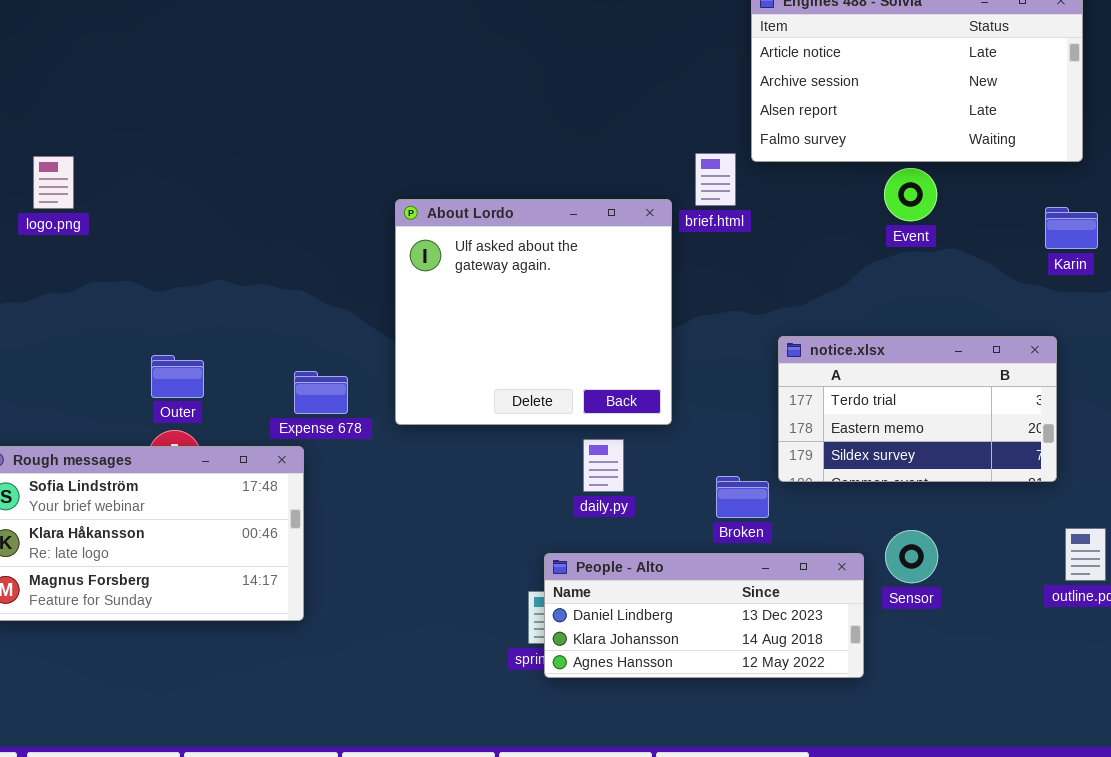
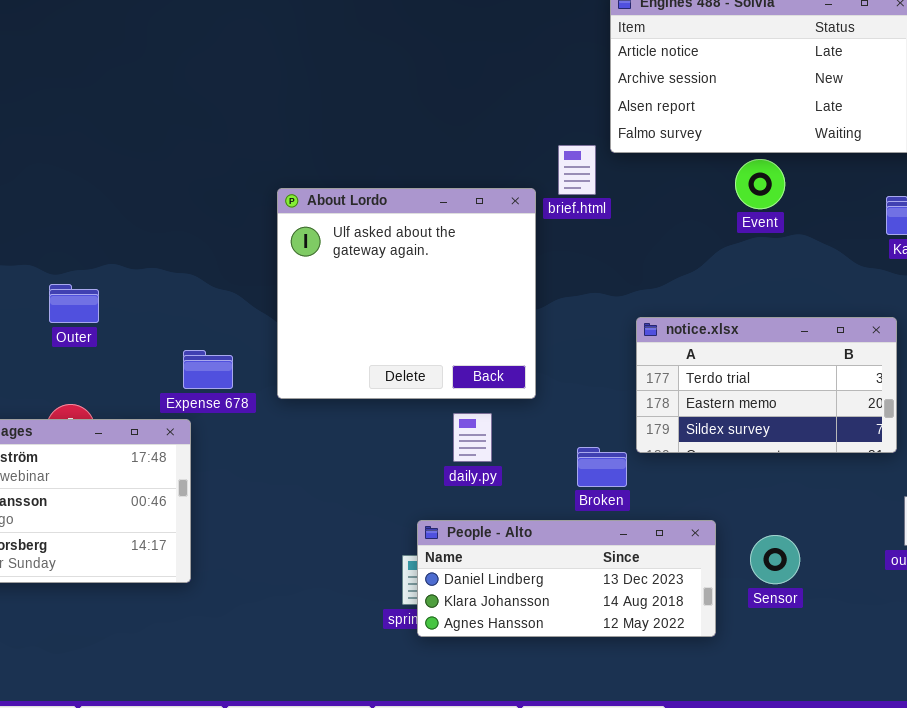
Outer: [151,355,204,398] -> [49,284,99,323], moved
Sensor: [885,530,938,583] -> [750,535,800,584], moved

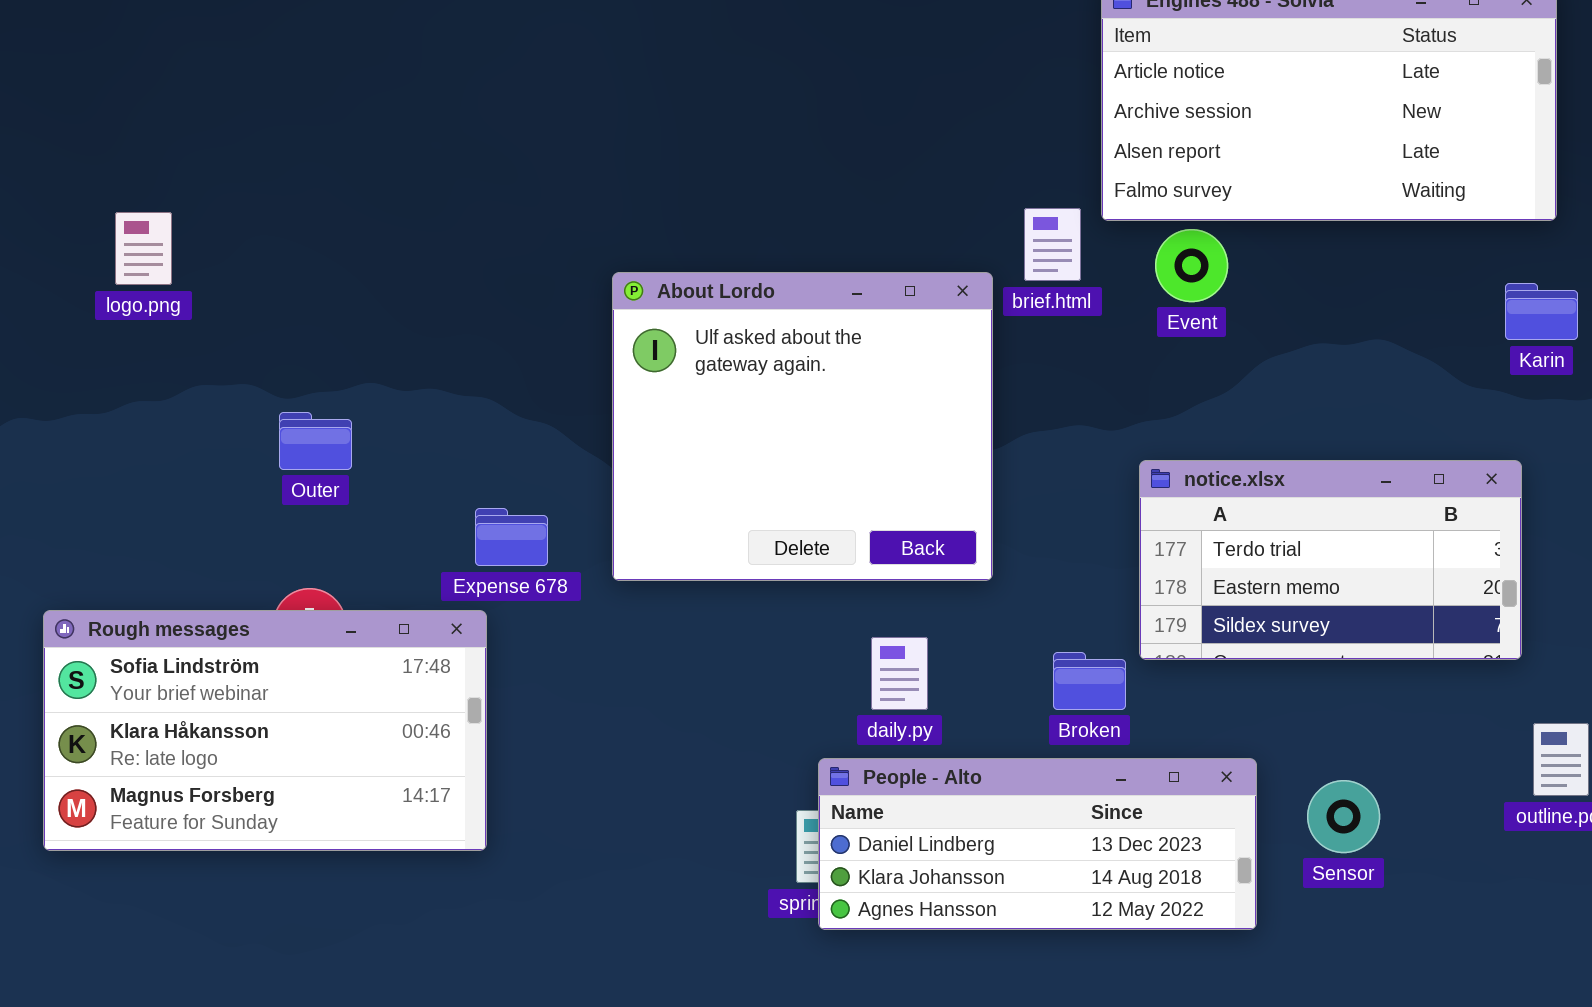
Event: [735,159,785,209] -> [1155,229,1228,302], moved
daily.py: [453,413,492,462] -> [871,637,928,710], moved

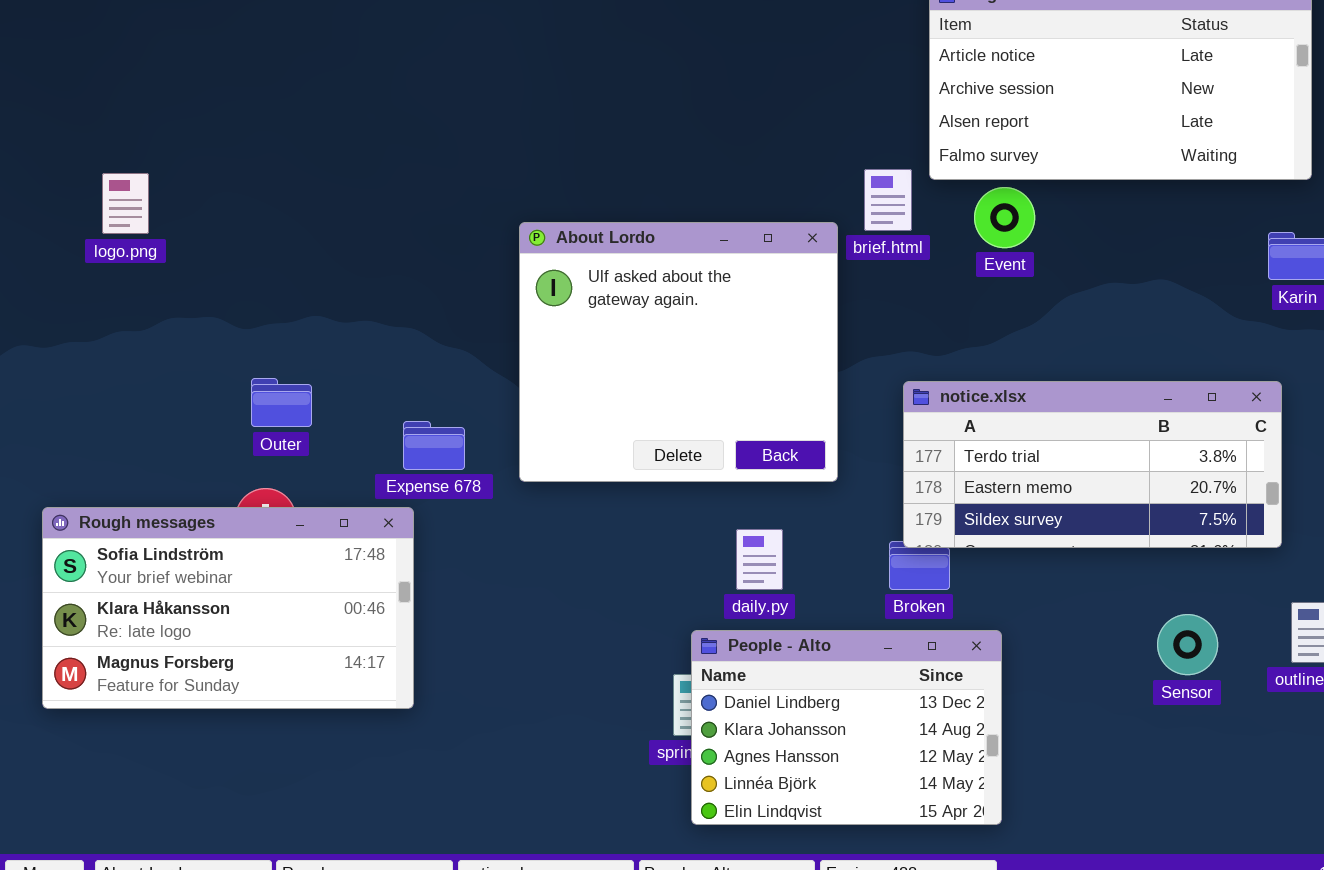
Outer: [279,412,352,470] -> [251,378,312,427], moved
notice.xlsx: [1139,460,1522,660] -> [903,381,1282,548], resized
People - Alto: [818,758,1257,930] -> [691,630,1002,825], resized
Sensor: [1307,780,1380,853] -> [1157,614,1218,675], moved

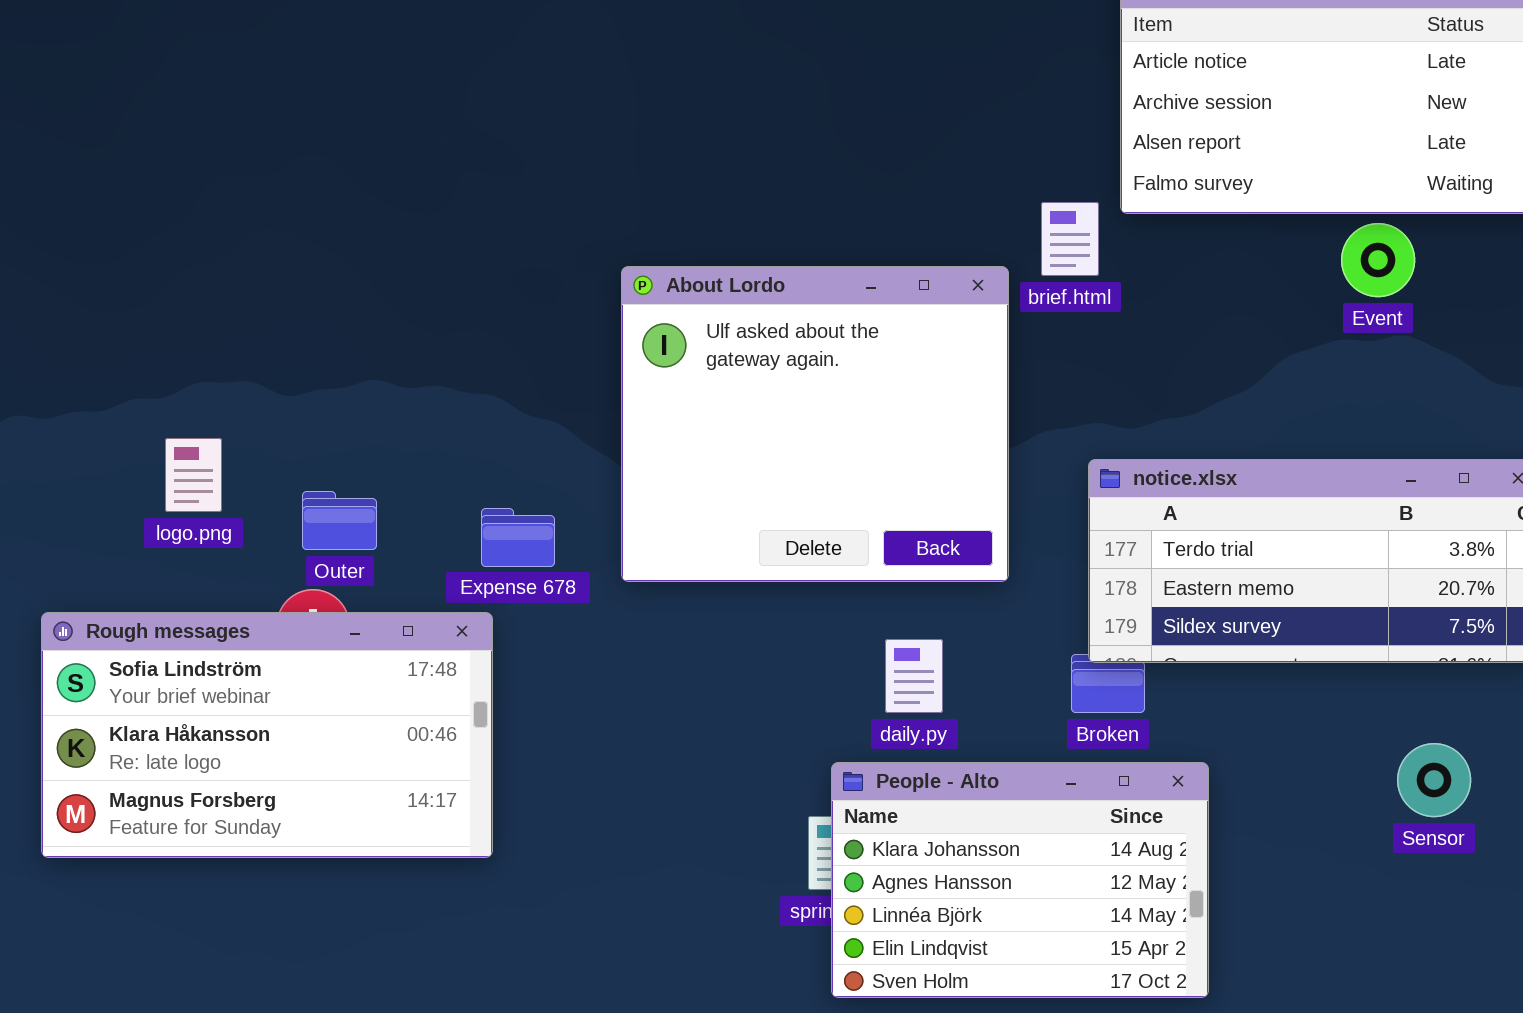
logo.png: [102,173,149,234] -> [165,438,222,512], moved
Event: [974,187,1035,248] -> [1341,223,1415,297], moved
Outer: [251,378,312,427] -> [302,491,377,550], moved
People - Alto: [691,630,1002,825] -> [831,762,1209,998], scrolled down 1 row

